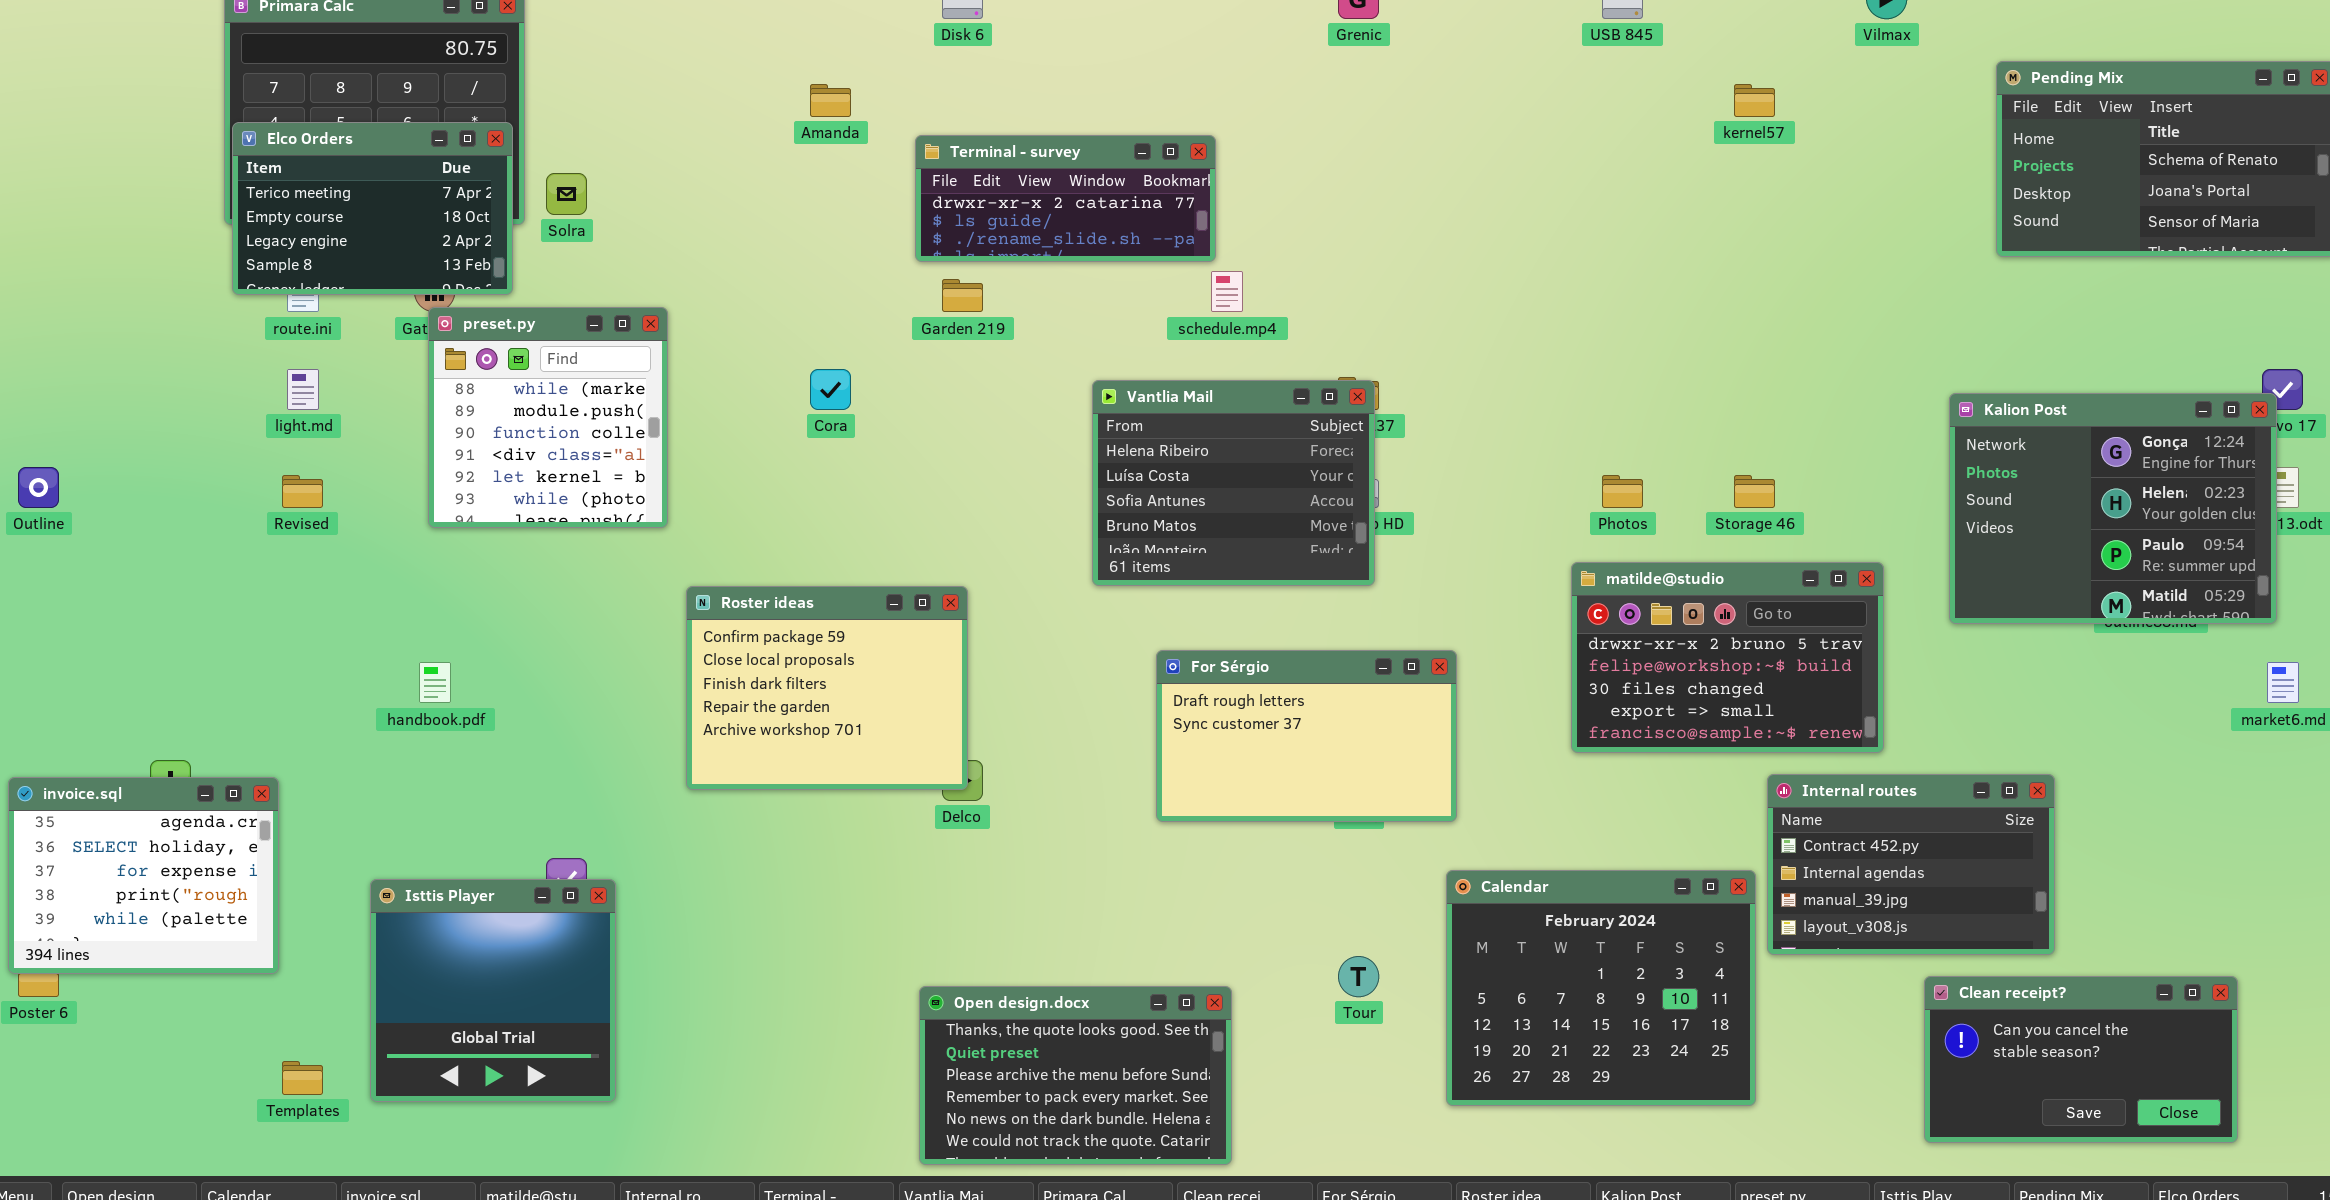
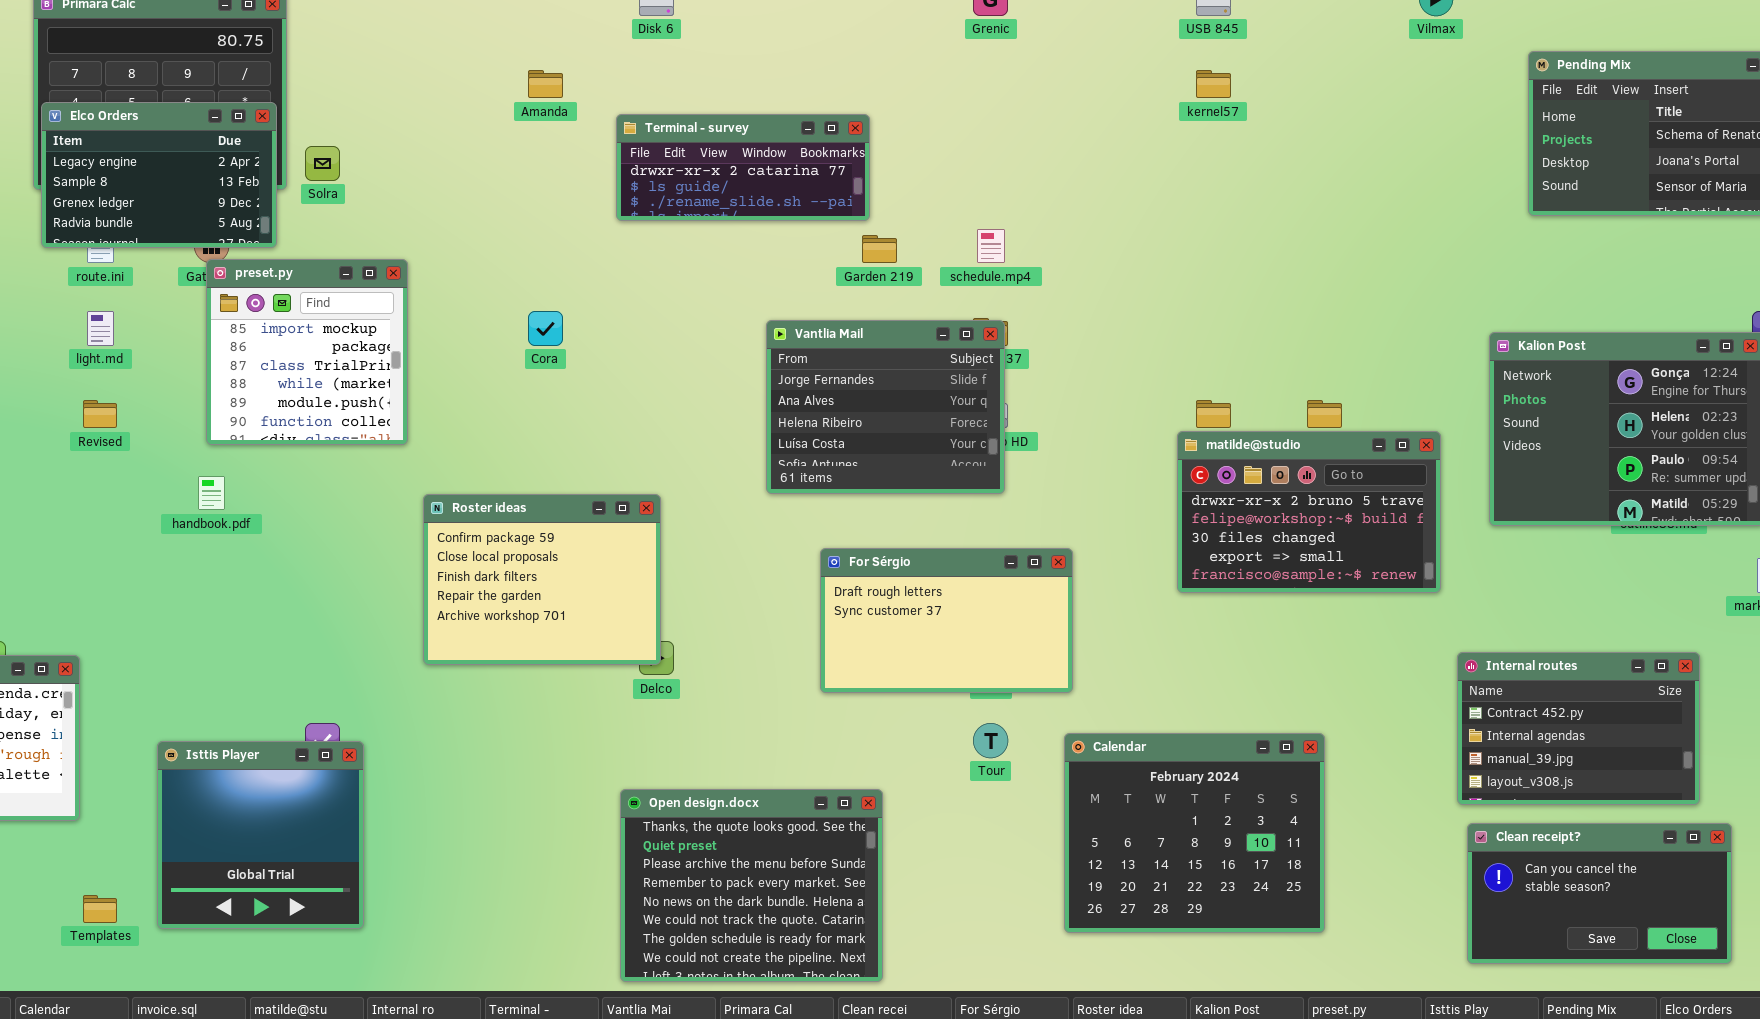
kernel57: [1734,84,1775,117] -> [1196,70,1231,98], moved
Elco Orders: [232,122,513,295] -> [41,102,277,248], scrolled down 2 rows
schedule.mp4: [1211,271,1243,312] -> [977,229,1005,263], moved
Garden 219: [942,279,983,312] -> [862,235,897,263], moved
preset.py: [428,307,668,528] -> [206,259,408,445], scrolled up 3 rows
Vantlia Mail: [1092,380,1375,586] -> [766,320,1005,494], scrolled up 2 rows
matilde@studio: [1571,562,1884,753] -> [1177,431,1441,593], moved
handbook.pdf: [419,662,451,703] -> [198,476,225,510], moved
Internal routes: [1767,774,2055,955] -> [1457,652,1700,805], moved
Tour: [1338,956,1379,997] -> [973,723,1008,758], moved
Open design.docx: [919,986,1232,1165] -> [620,789,883,982], resized

